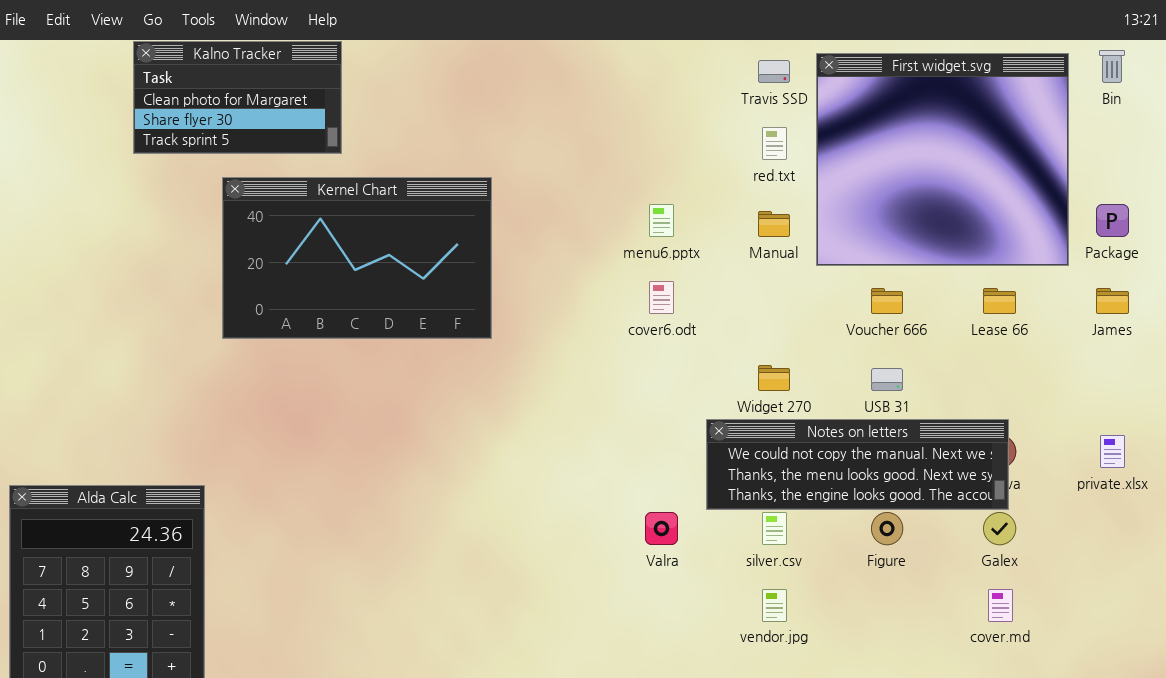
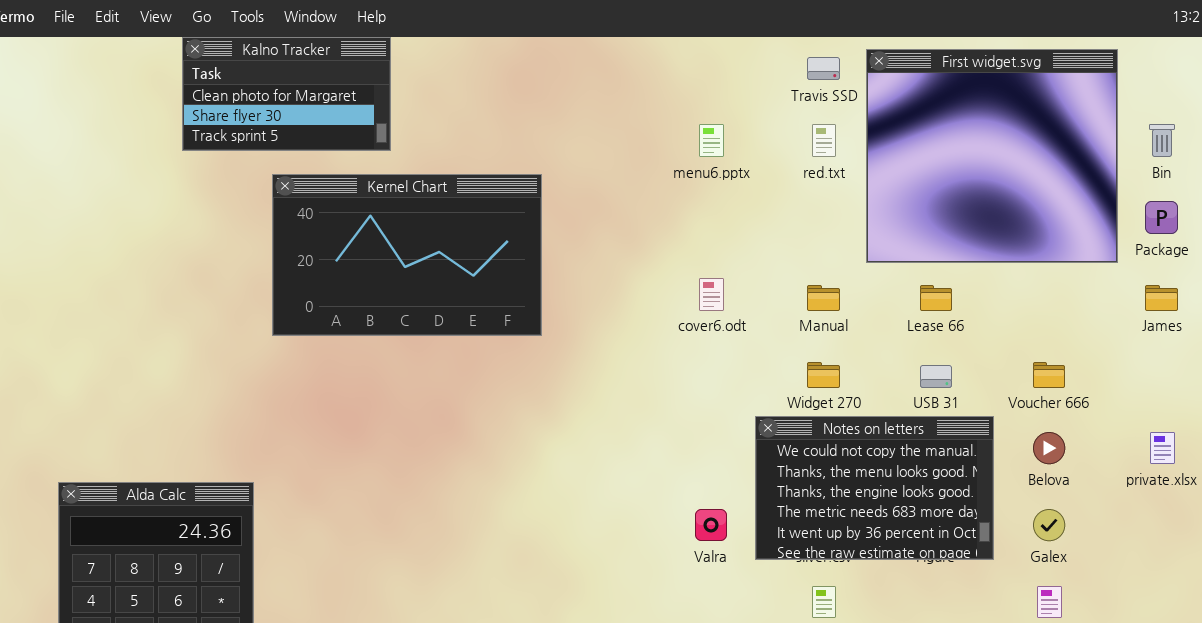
Bin: [1099,50,1125,83] -> [1149,124,1175,157], moved
menu6.pptx: [649,204,674,237] -> [699,124,724,157], moved
Manual: [758,211,790,237] -> [807,285,840,311], moved
Voucher 666: [871,288,903,314] -> [1033,362,1065,388], moved
Lease 66: [983,288,1016,314] -> [920,285,952,311], moved
Notes on letters: [706,419,1009,510] -> [755,416,994,560], resized

